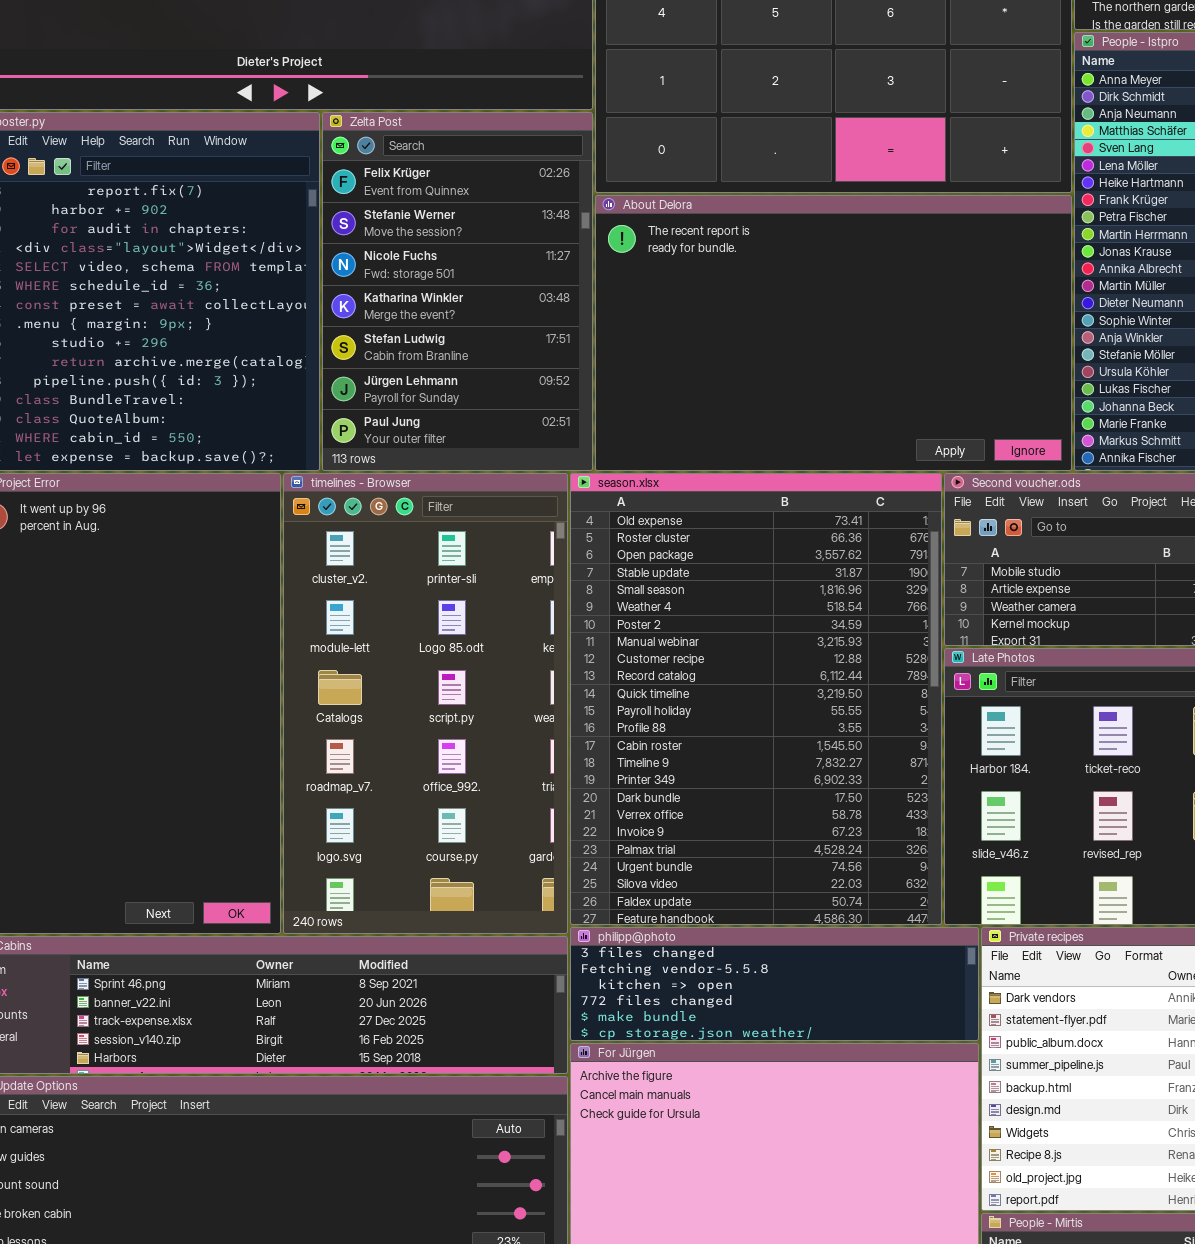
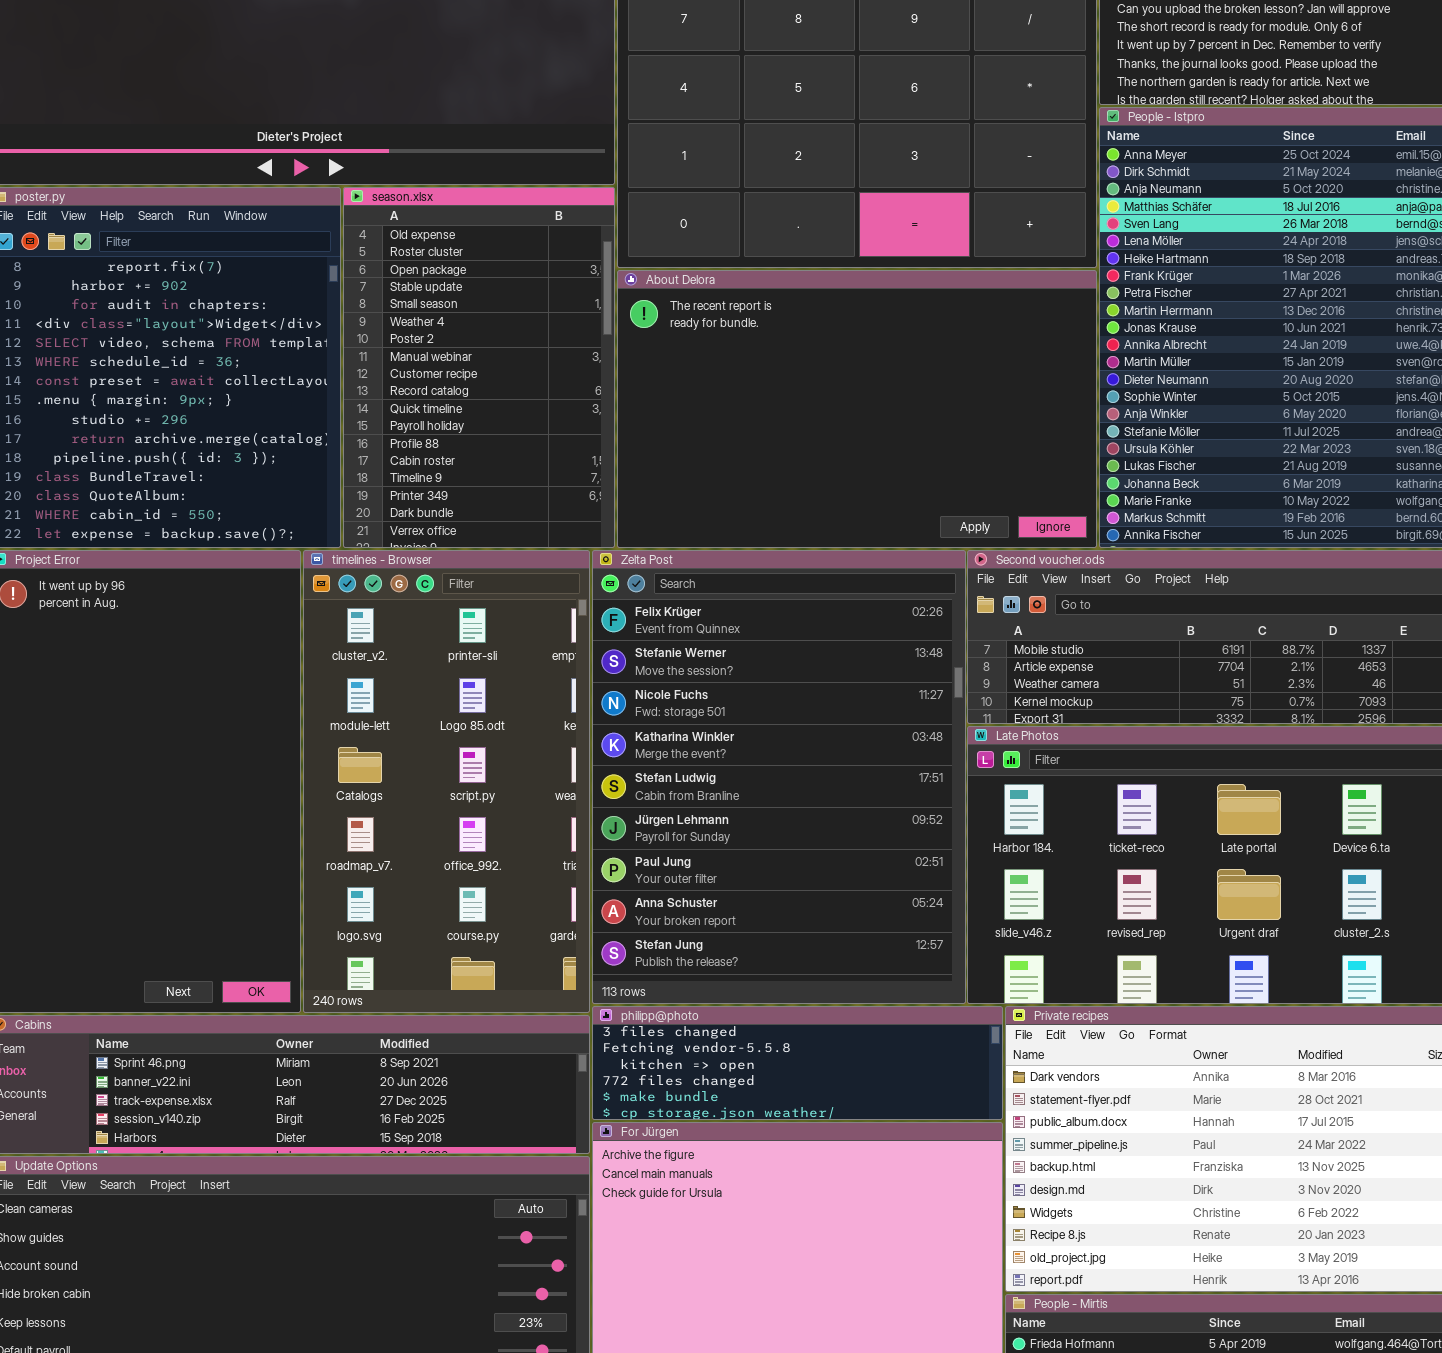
Zelta Post: [322,112,593,471] -> [592,550,966,1004], moved, resized
season.xlsx: [570,473,942,925] -> [343,187,615,548], moved, resized

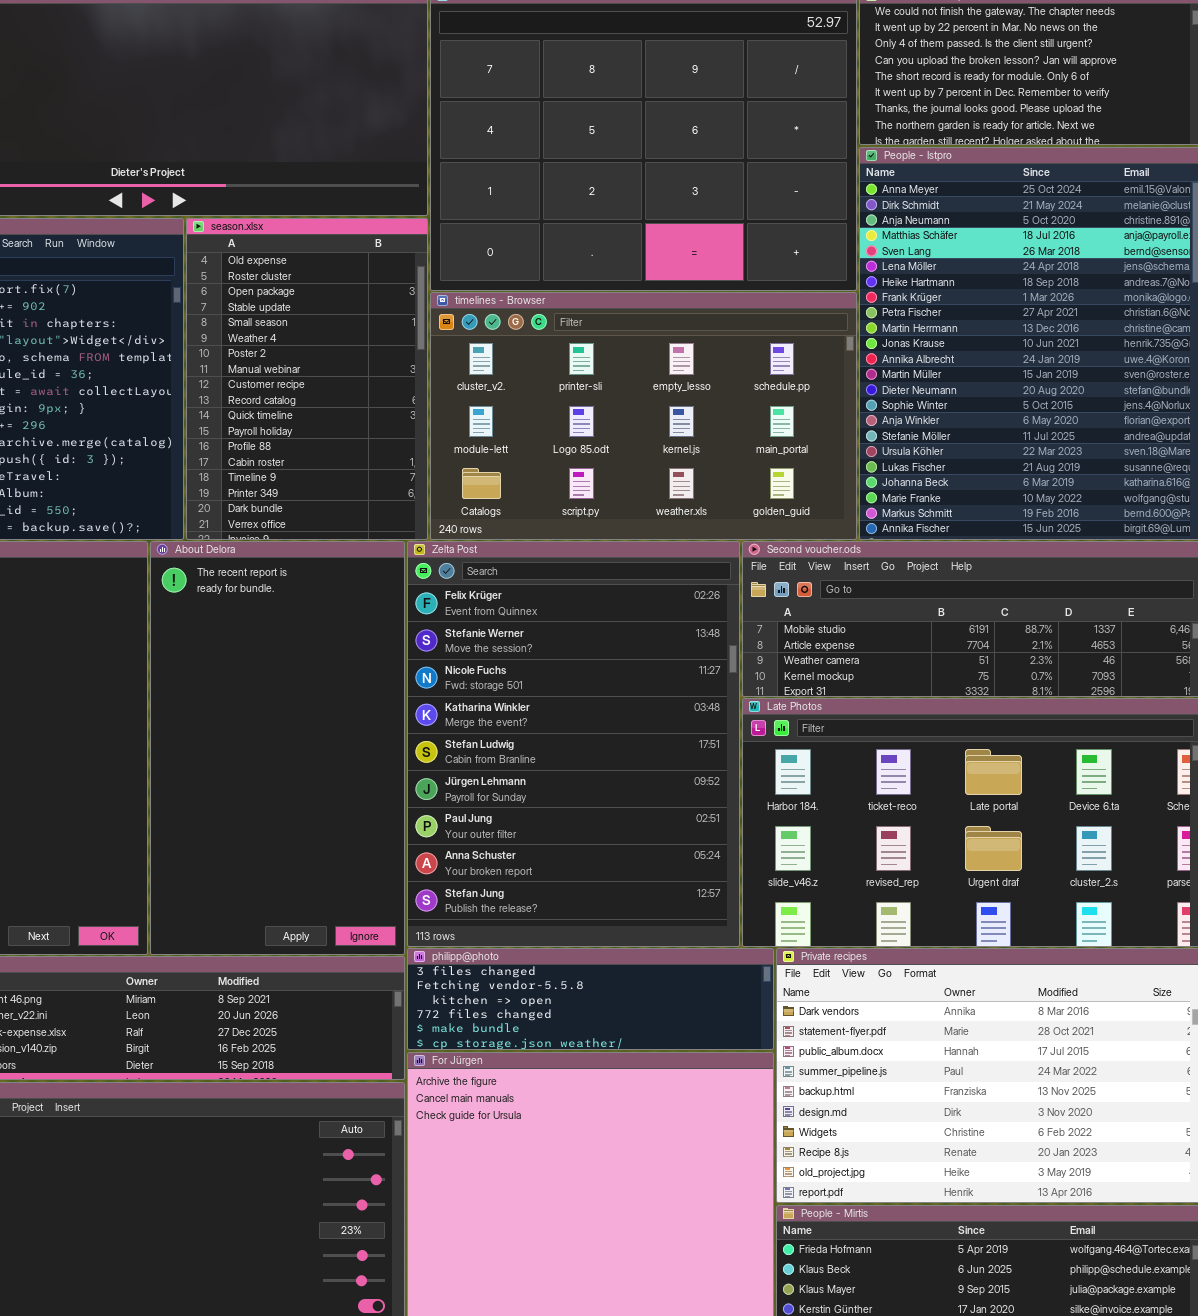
About Delora: [617,270,1097,548] -> [150,541,405,955], moved, resized
timelines - Browser: [303,550,590,1013] -> [430,292,857,540], moved, resized

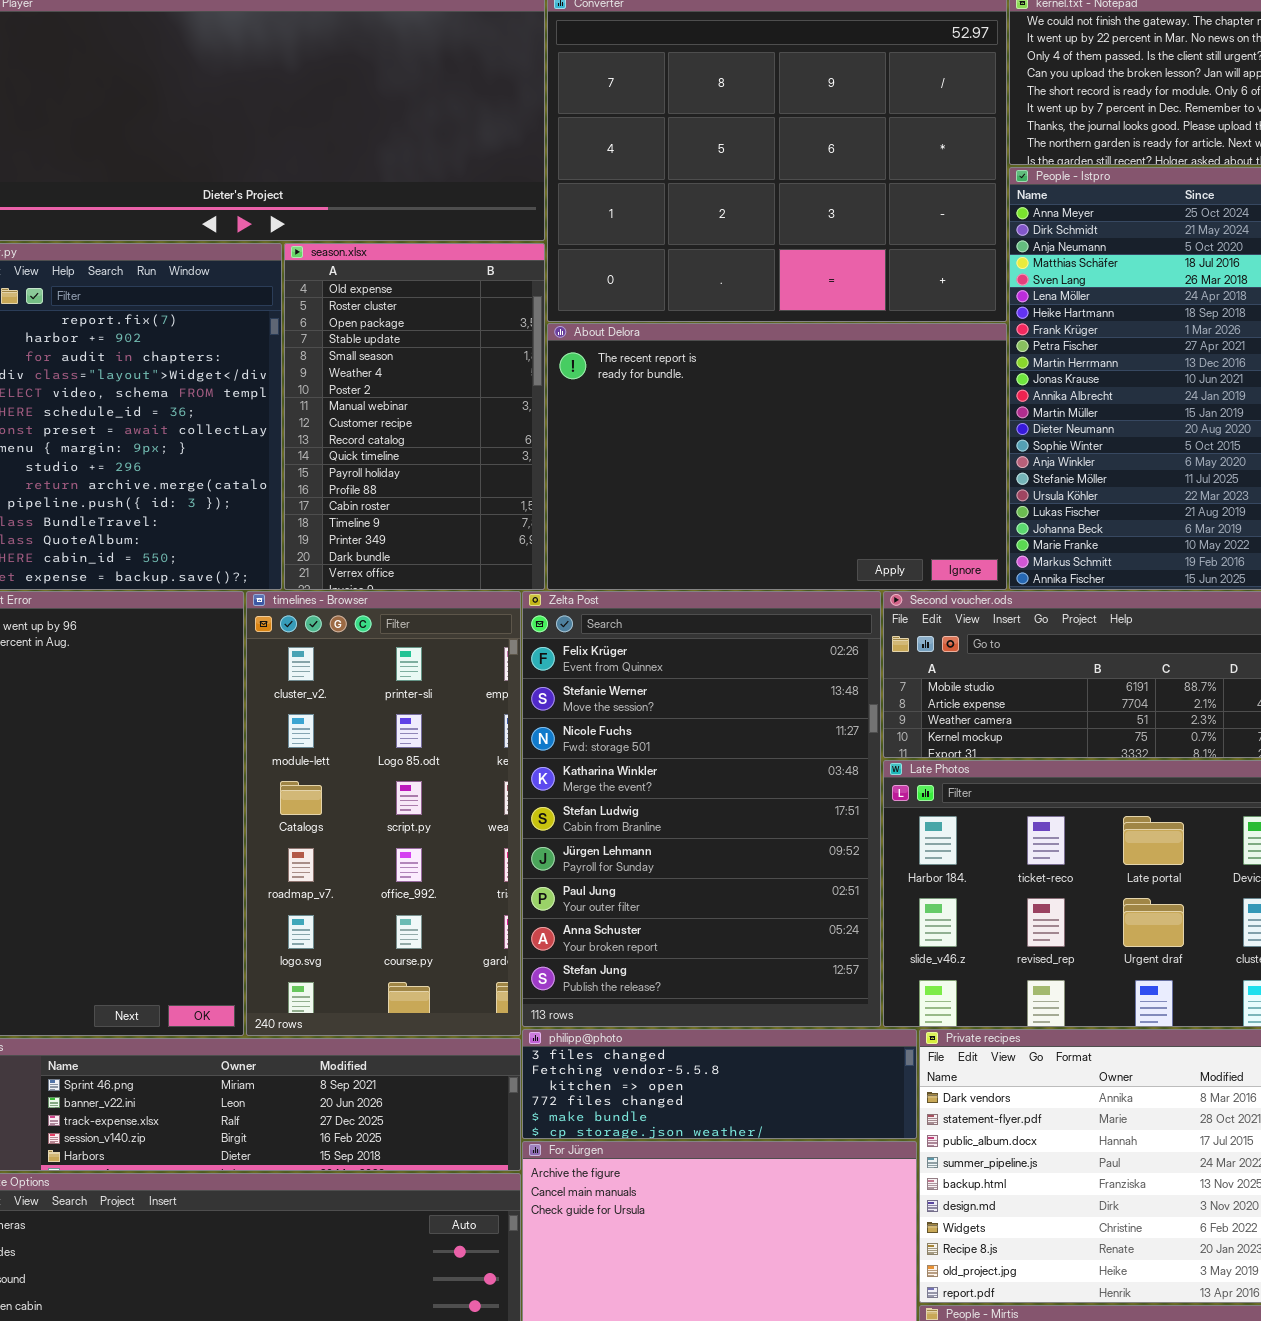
timelines - Browser: [430,292,857,540] -> [246,591,521,1036], moved, resized
About Delora: [150,541,405,955] -> [547,323,1007,590], moved, resized

